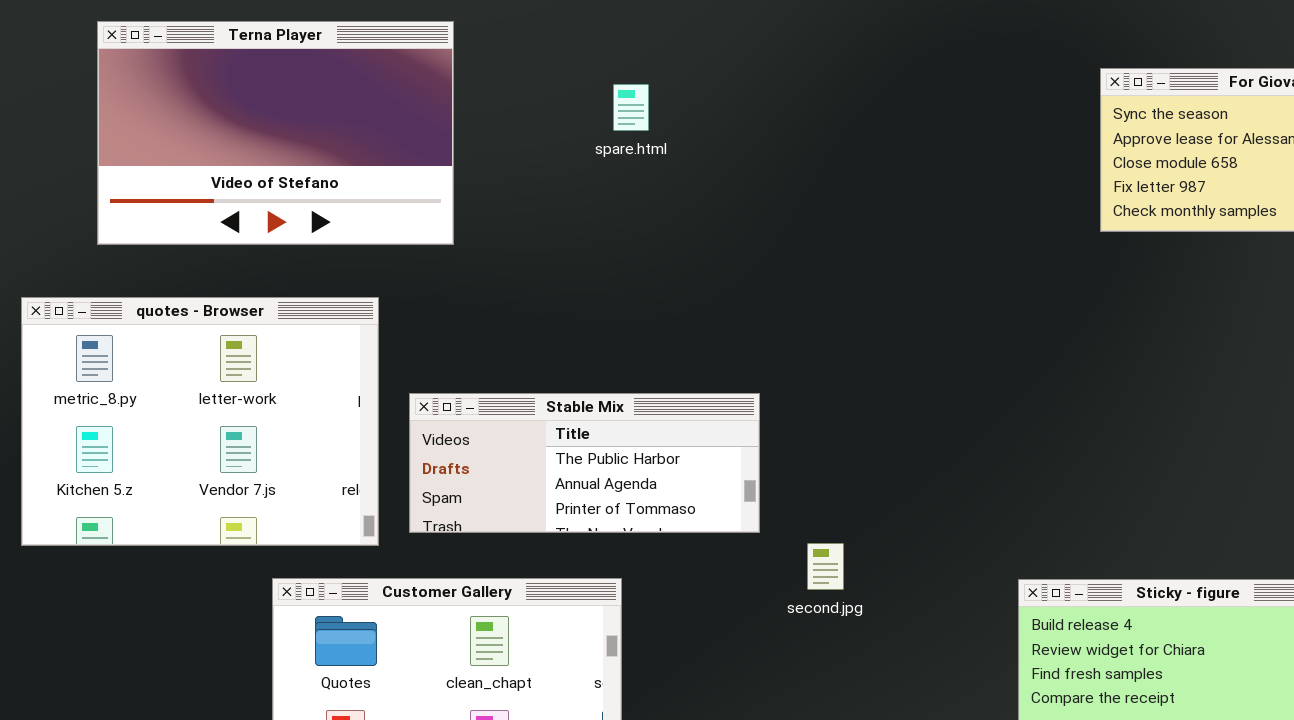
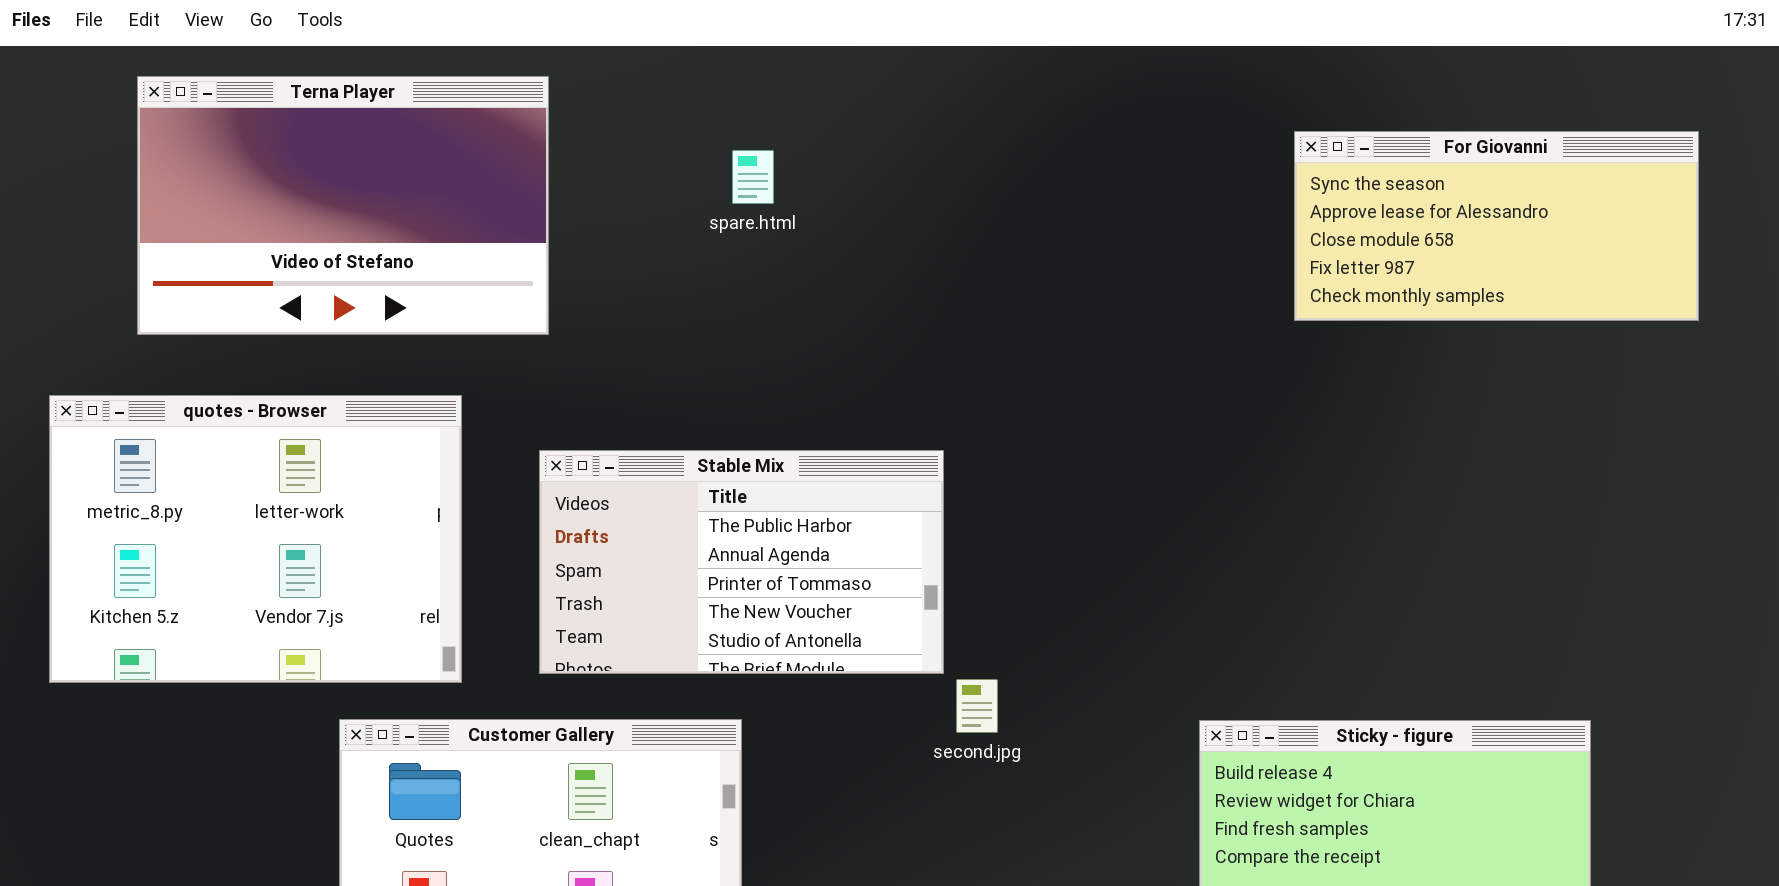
Stable Mix: [409,393,760,533] -> [539,450,944,674], moved, resized

